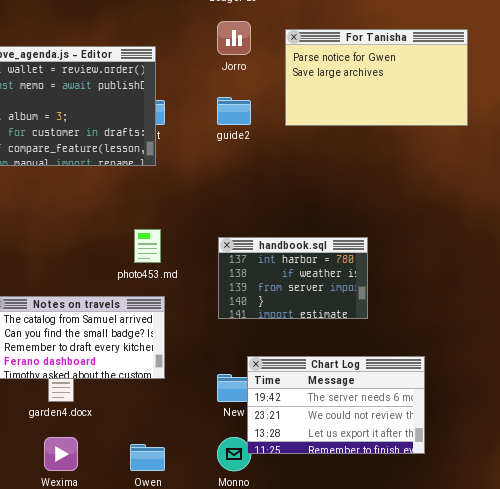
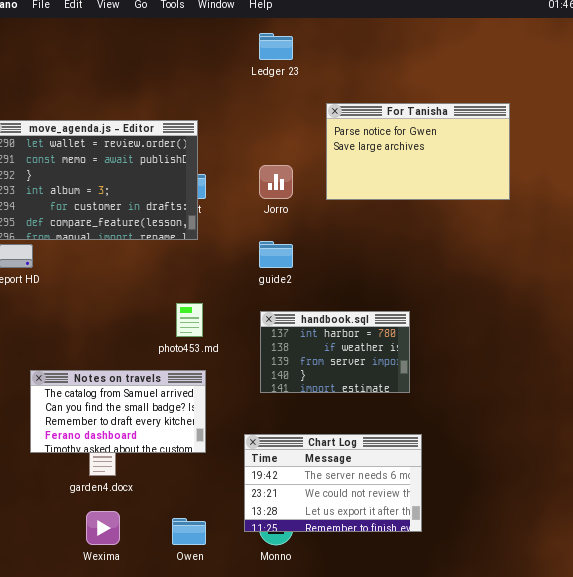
Jorro: [217,21,251,55] -> [259,165,293,199], moved
guide2: [217,97,251,125] -> [259,241,293,268], moved
Chart Log: [247,356,425,454] -> [244,434,422,532], moved

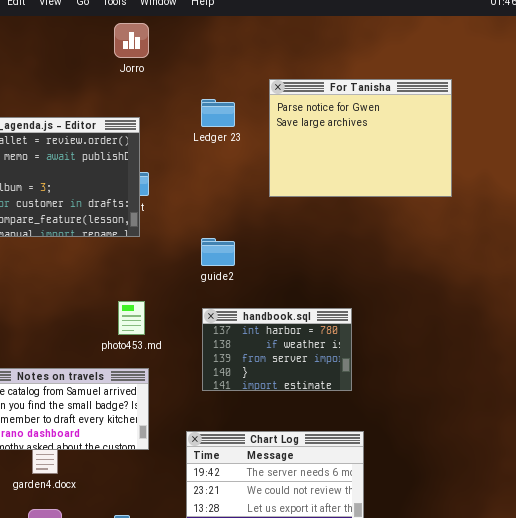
Ledger 23: [259,33,293,60] -> [201,99,235,127], moved
For Tanisha: [326,103,510,200] -> [269,79,452,197], resized
Jorro: [259,165,293,199] -> [114,23,149,58], moved

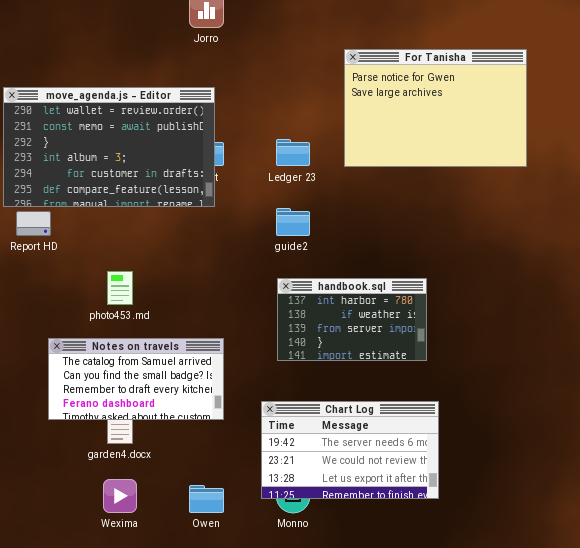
Ledger 23: [201,99,235,127] -> [276,139,310,166], moved
photo453.md: [118,301,145,335] -> [107,271,133,305], moved

